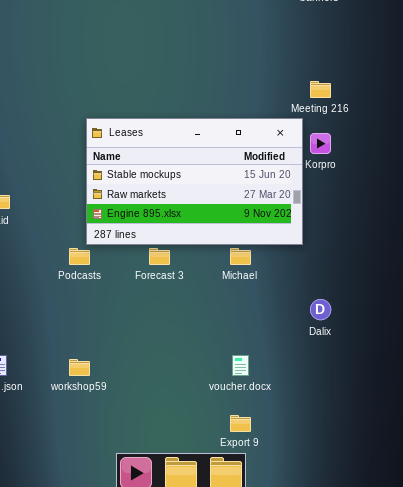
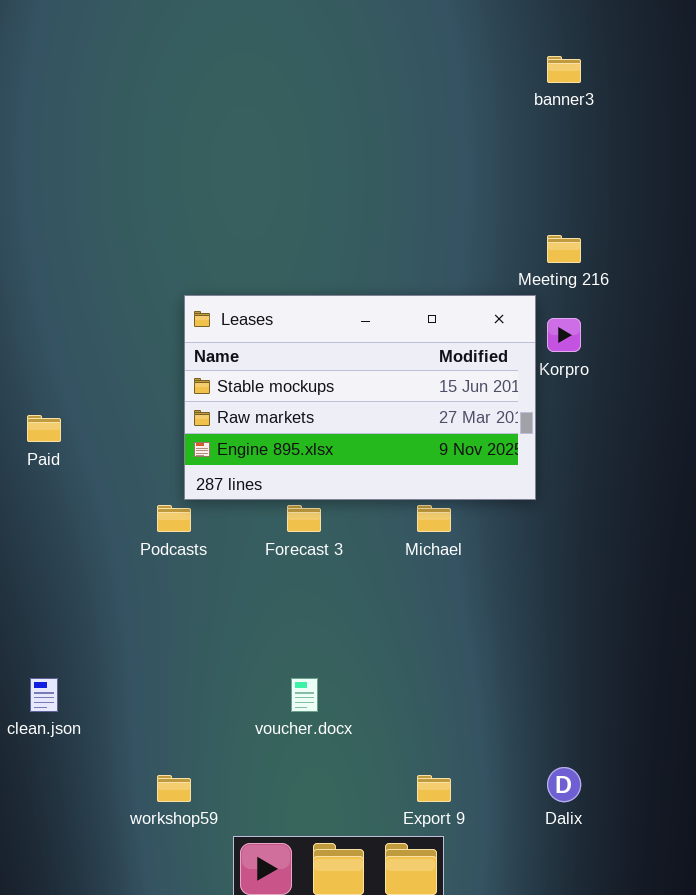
Dalix: [310,299,331,320] -> [547,767,581,802], moved
voucher.docx: [232,355,249,376] -> [291,678,318,712], moved
workshop59: [69,359,90,376] -> [157,775,191,802], moved

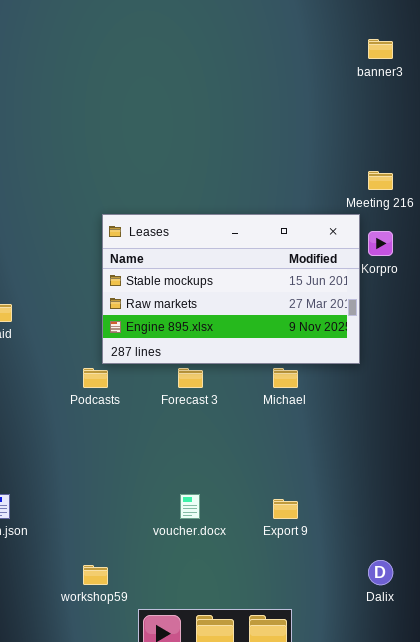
Export 9: [417,775,451,802] -> [273,499,298,519], moved

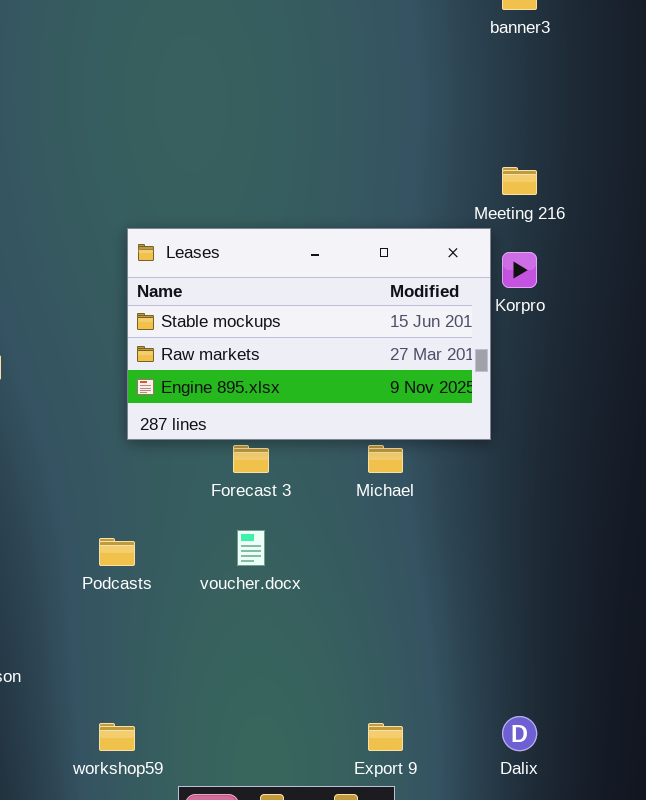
Podcasts: [83,368,108,388] -> [99,538,135,566], moved
voucher.docx: [180,494,200,519] -> [237,530,265,566], moved
Export 9: [273,499,298,519] -> [368,723,403,751], moved

